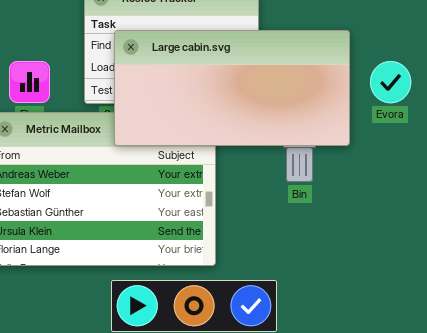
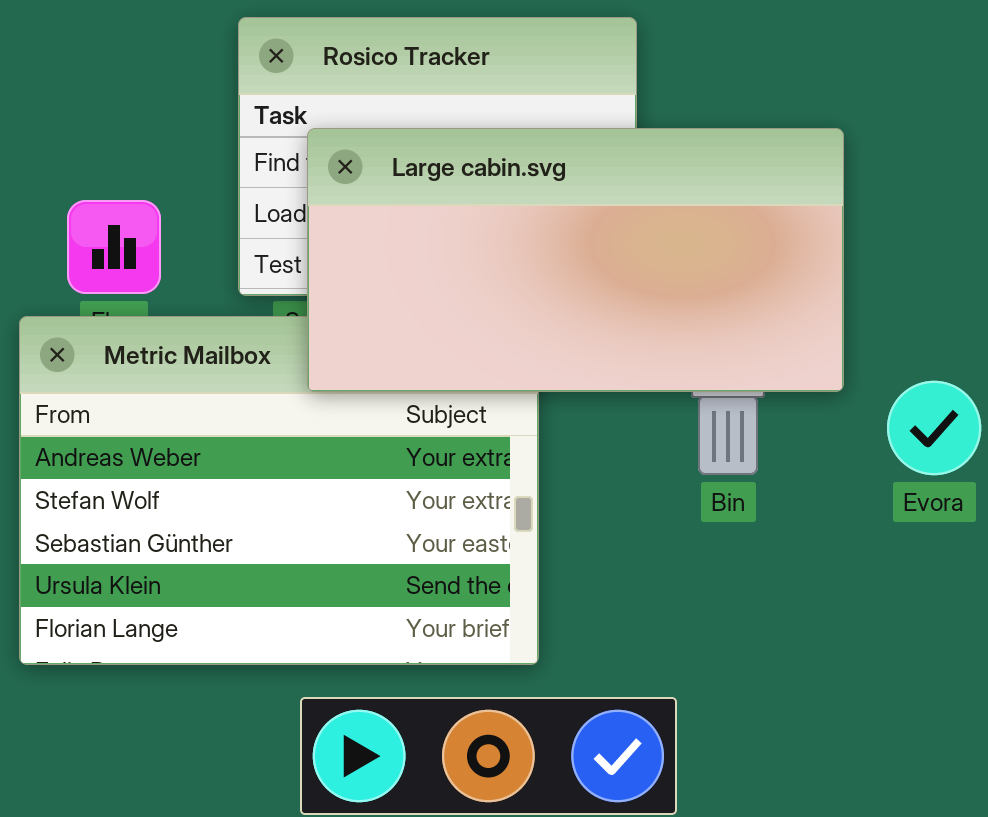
Evora: [370,61,411,103] -> [887,381,981,475], moved

